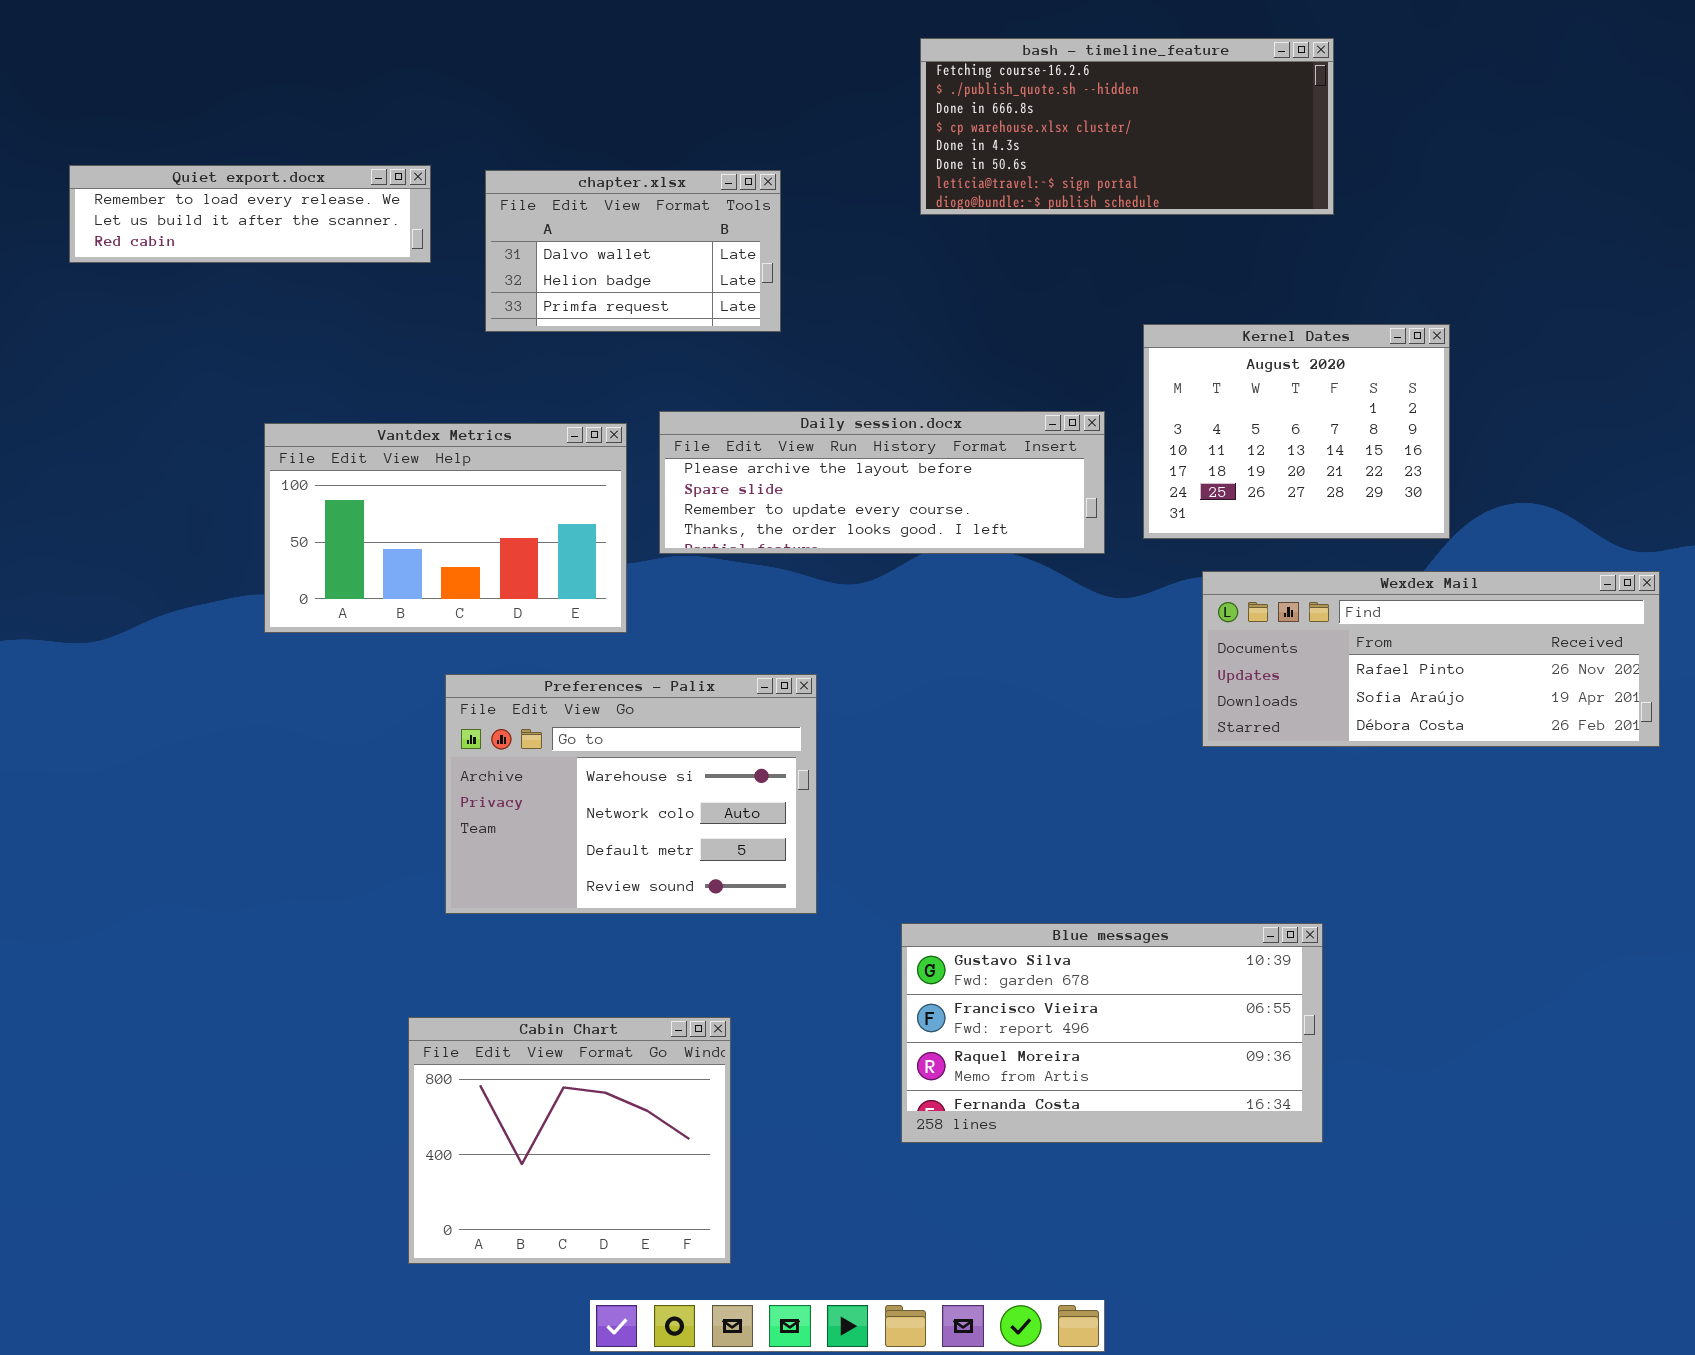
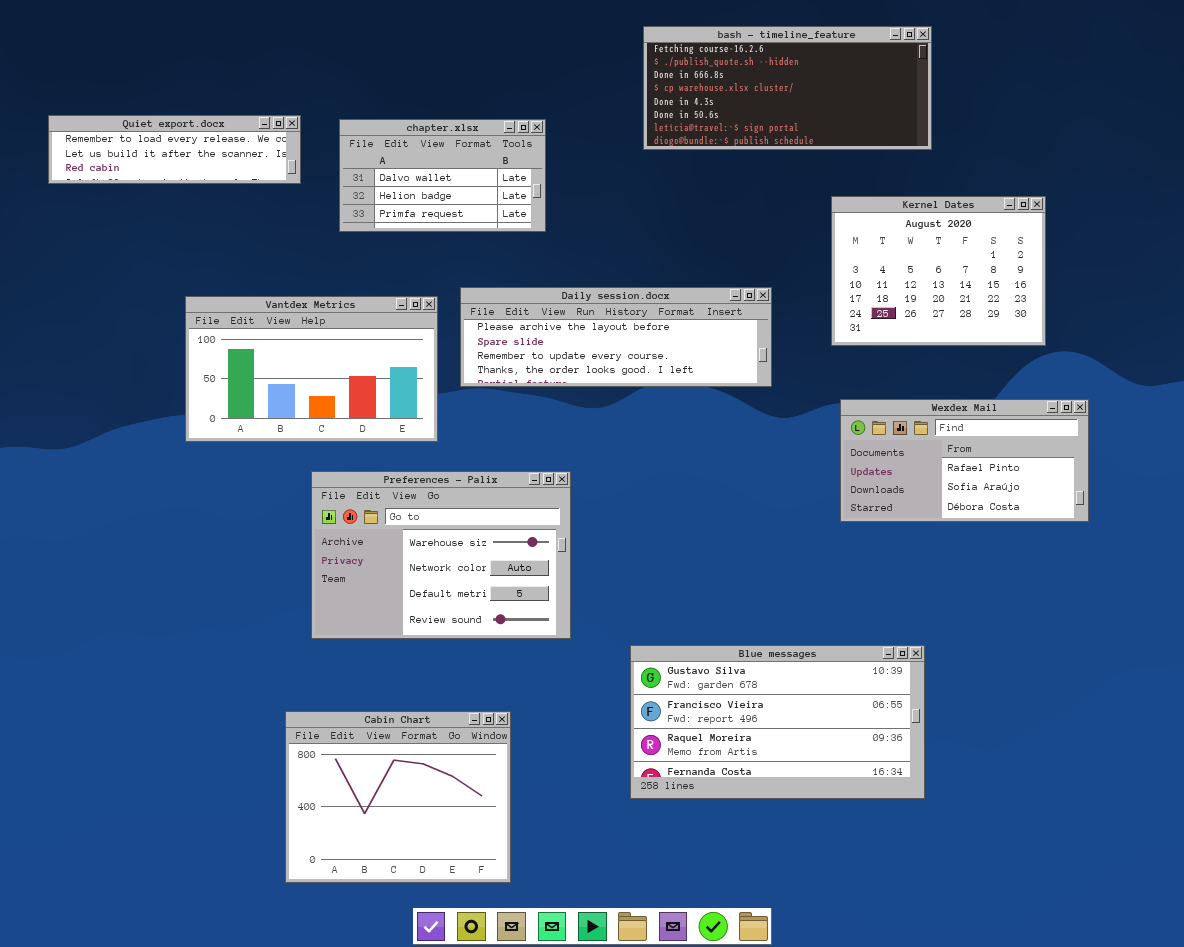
Kernel Dates: [1143,324,1450,539] -> [831,196,1046,346], moved
Wexdex Mail: [1202,571,1660,747] -> [840,399,1089,522], resized

